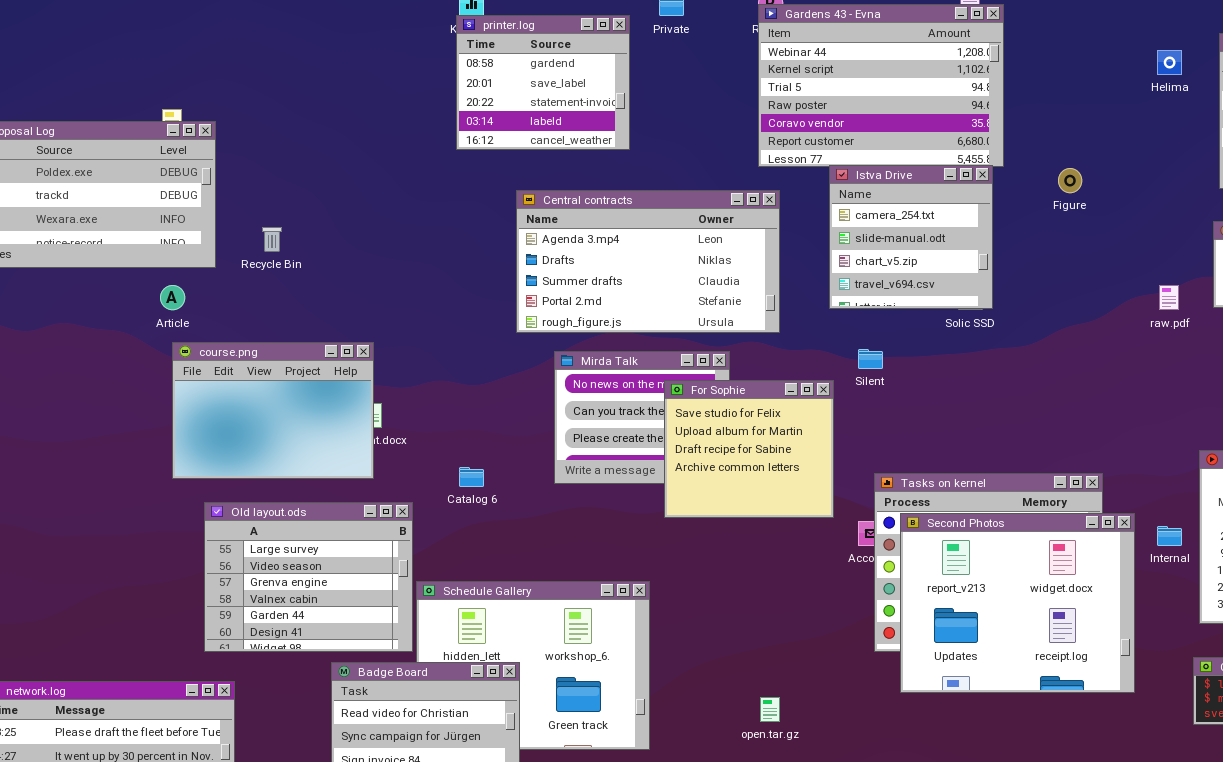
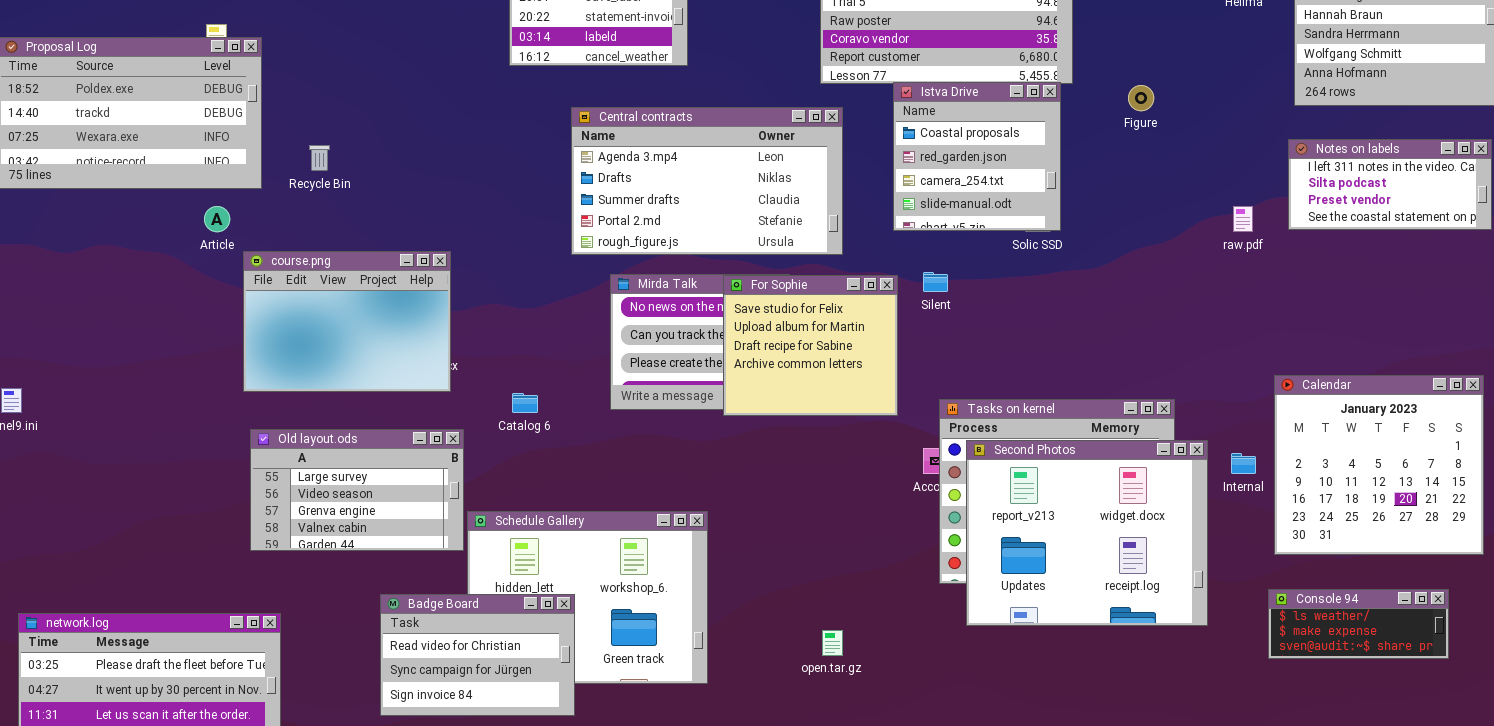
Istva Drive: [829,165,993,309] -> [893,82,1061,231], scrolled up 2 rows
course.png: [172,342,374,479] -> [243,251,451,392], moved
For Sophie: [664,380,834,518] -> [723,275,898,416], moved
Old layout.ods: [204,502,413,652] -> [250,429,464,551], resized

